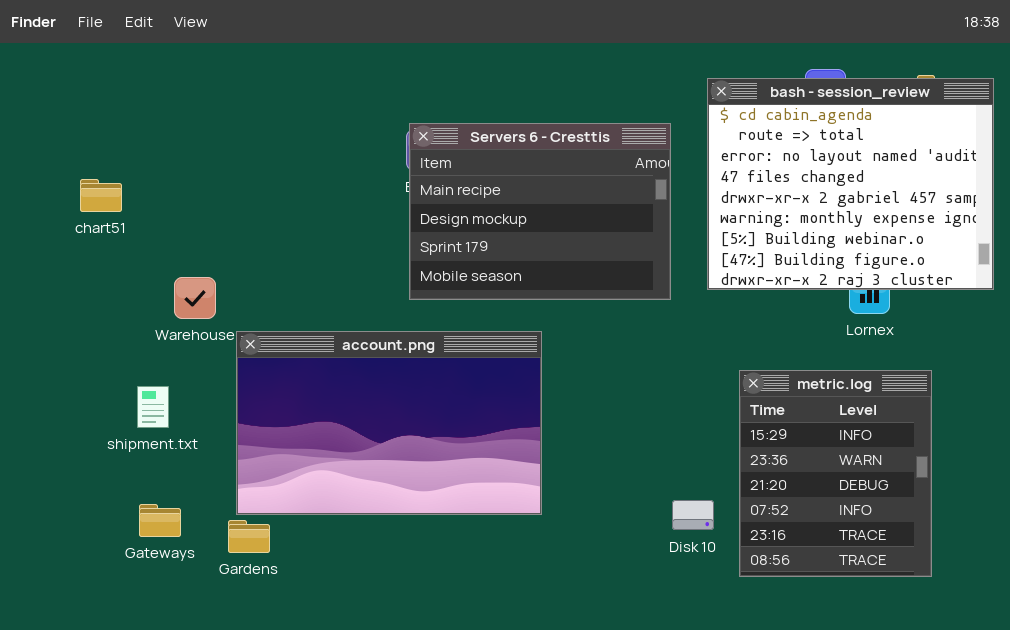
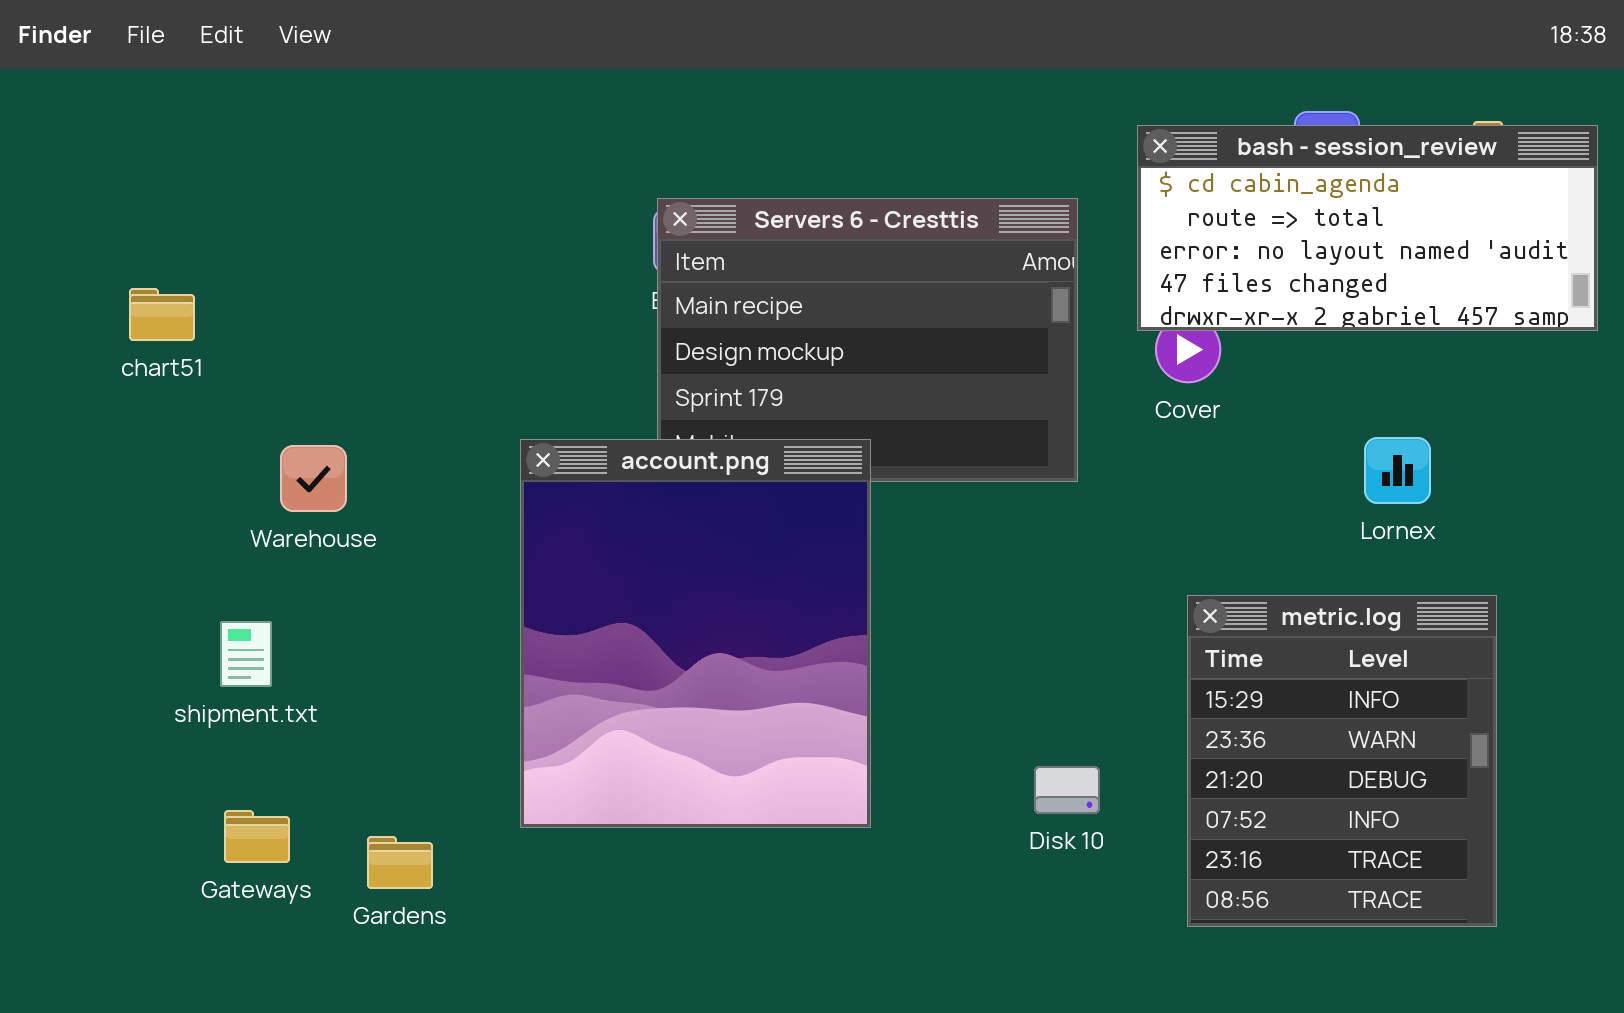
bash - session_review: [707,78,994,290] -> [1137,125,1598,331], resized
account.png: [236,331,542,515] -> [520,439,871,828], resized
Disk 10: [672,500,714,530] -> [1034,766,1100,814], moved

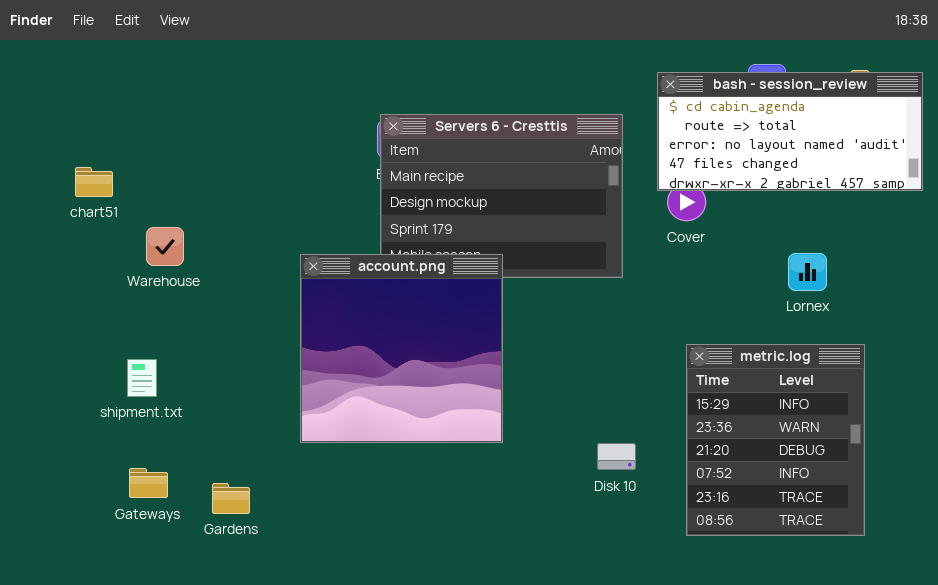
account.png: [520,439,871,828] -> [300,254,503,443], resized
Warehouse: [280,445,347,512] -> [146,227,184,266], moved

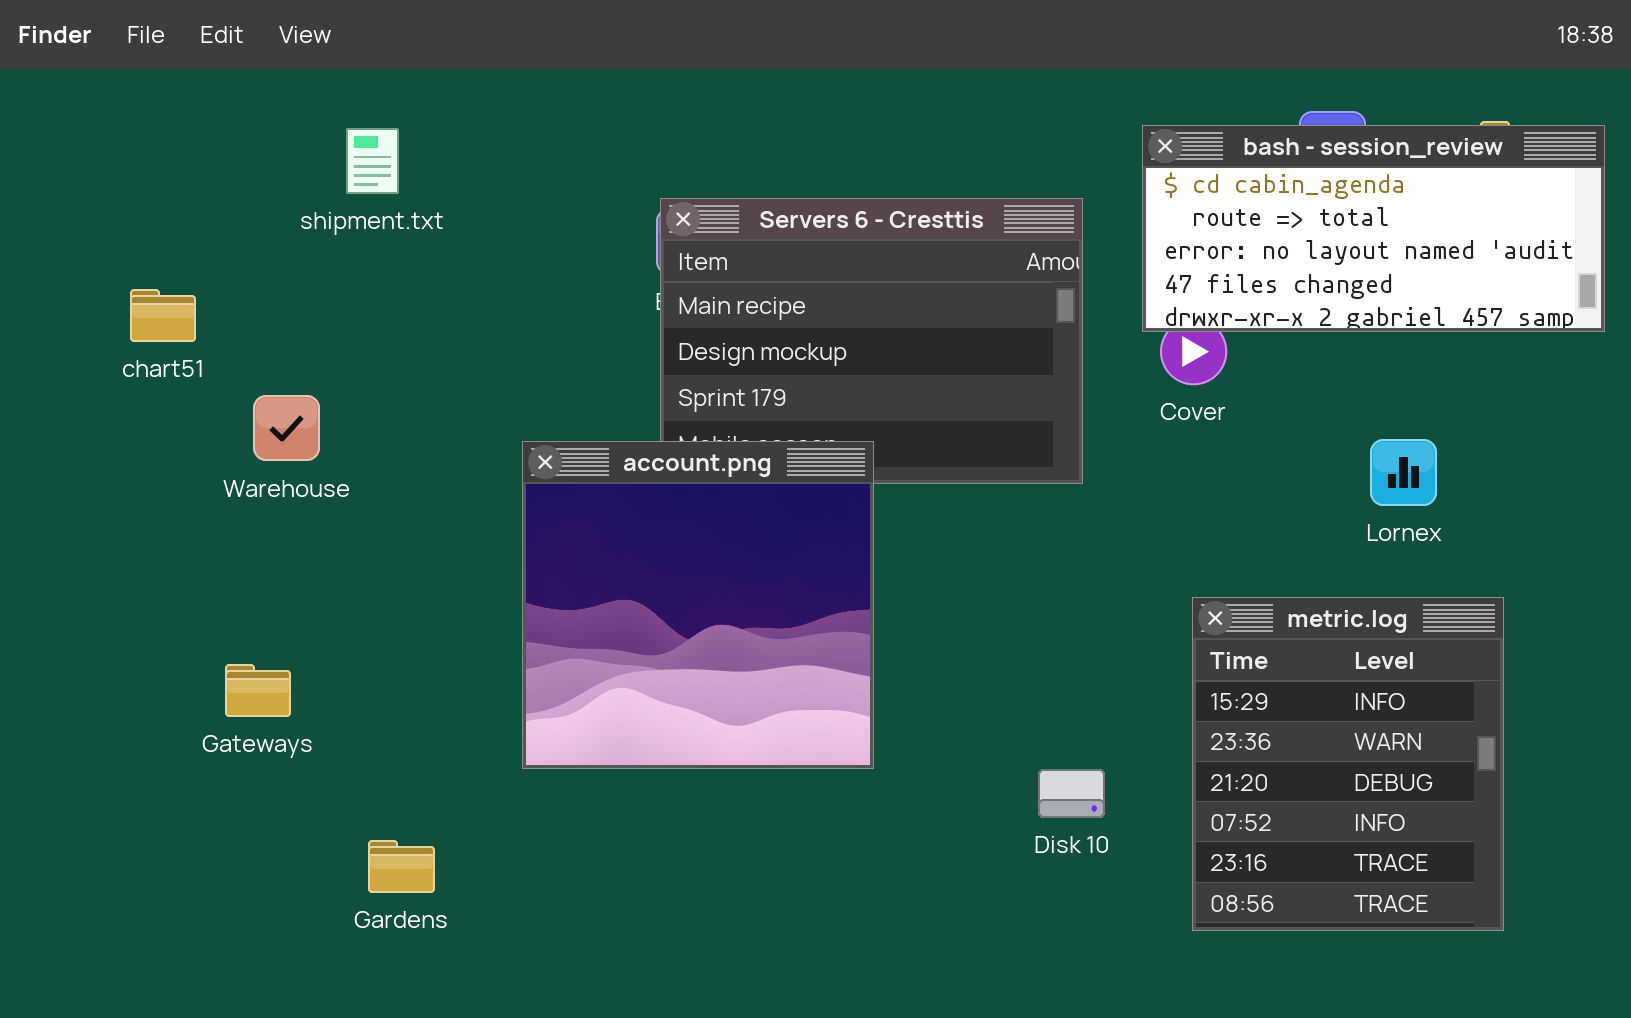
shipment.txt: [127,359,157,397] -> [346,128,399,194], moved
Gateways: [129,468,168,498] -> [225,664,291,717], moved

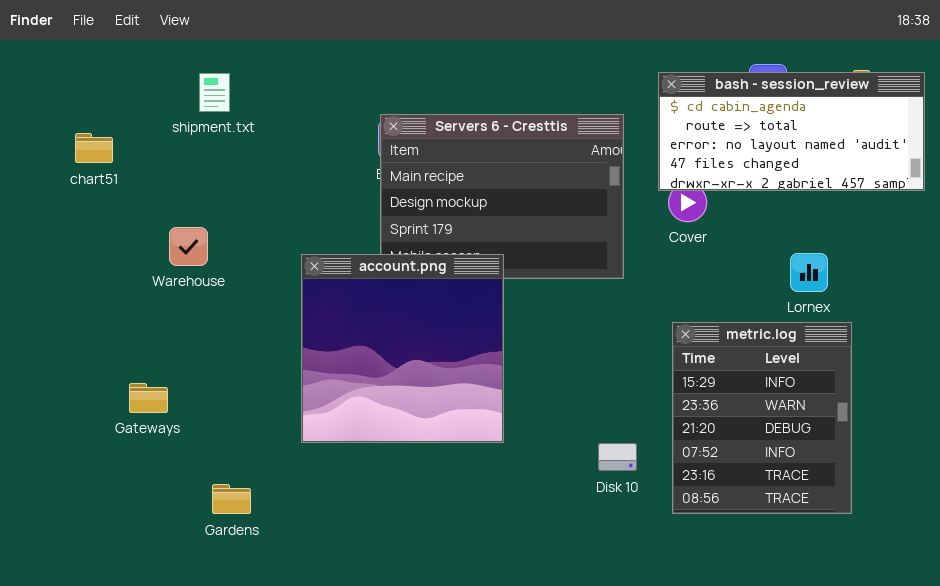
chart51: [130,289,196,342] -> [75,133,113,163], moved
Warehouse: [253,395,320,461] -> [169,227,208,266], moved
metric.log: [1192,597,1504,931] -> [672,322,852,514], moved

